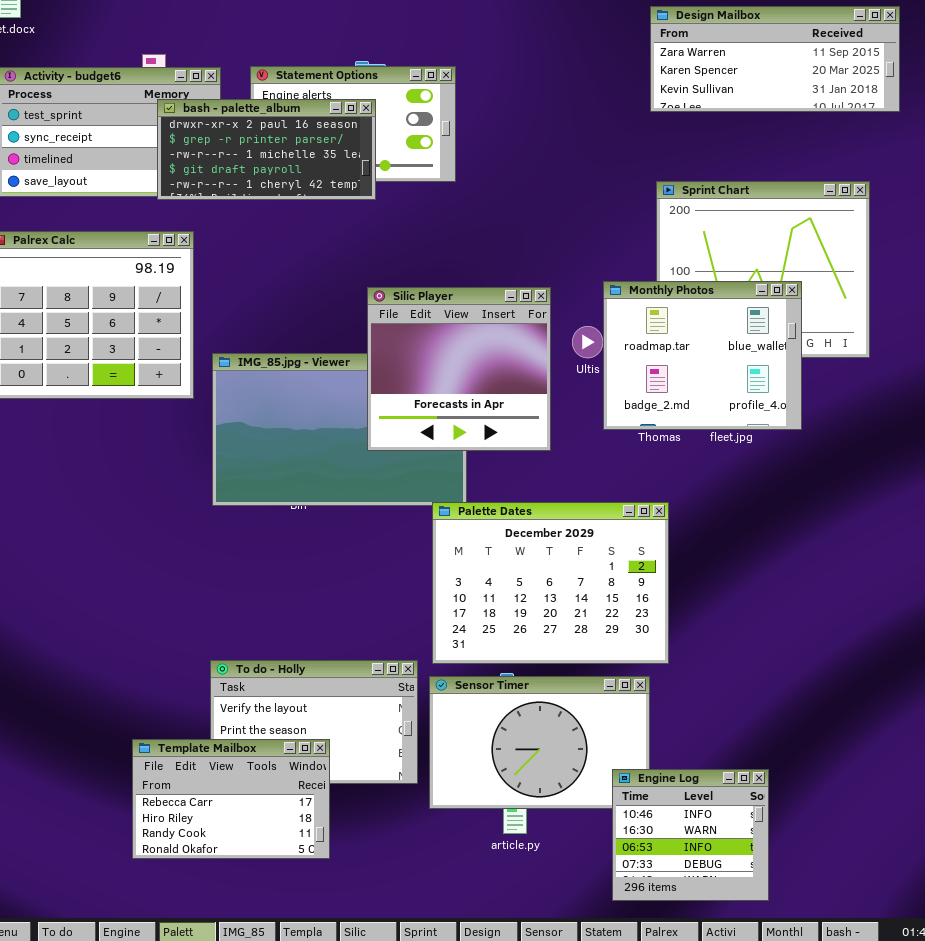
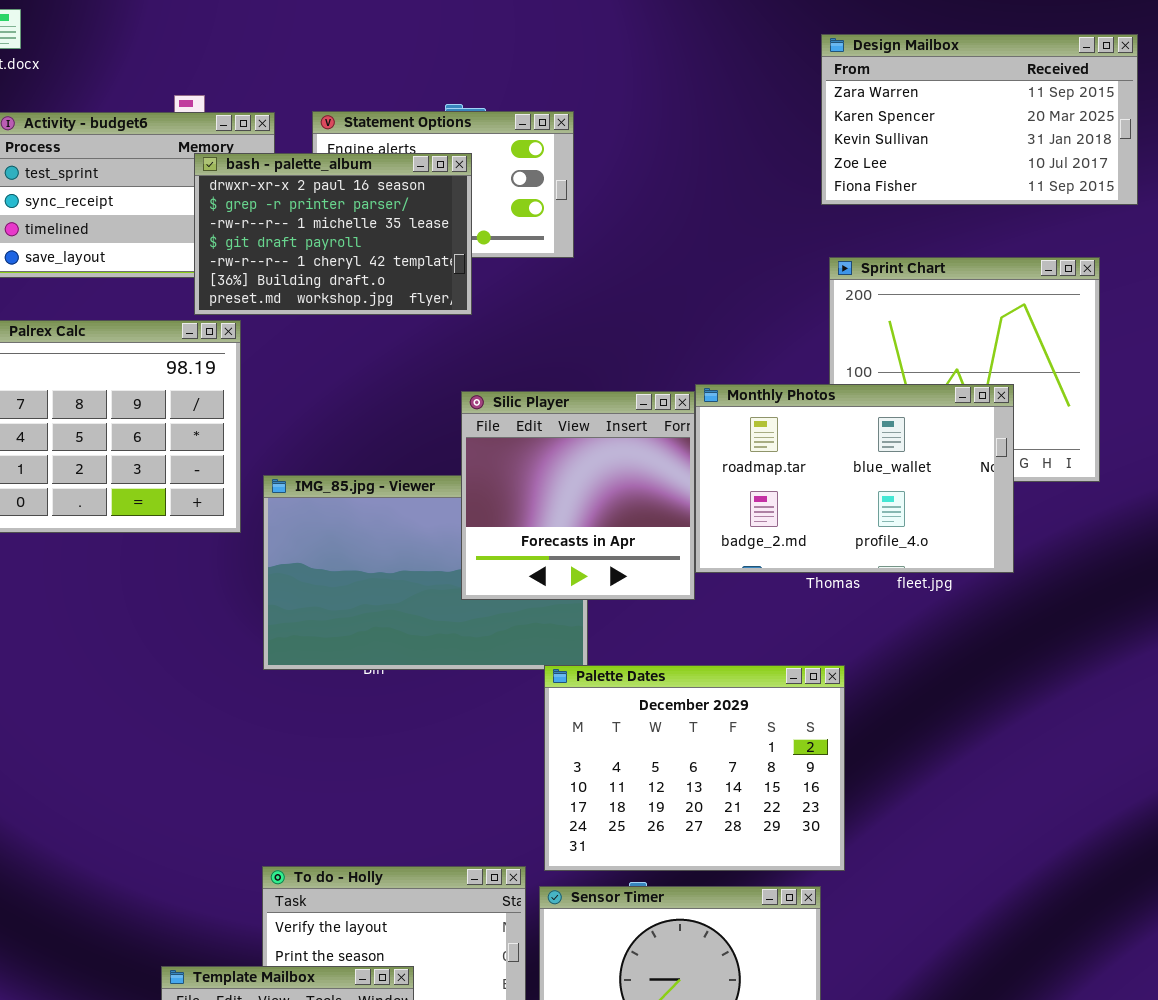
Design Mailbox: [650,6,900,112] -> [821,34,1138,205], resized
bash - palette_album: [157,99,376,200] -> [194,153,472,315], resized
Monthly Photos: [603,281,802,430] -> [695,384,1014,573], resized

